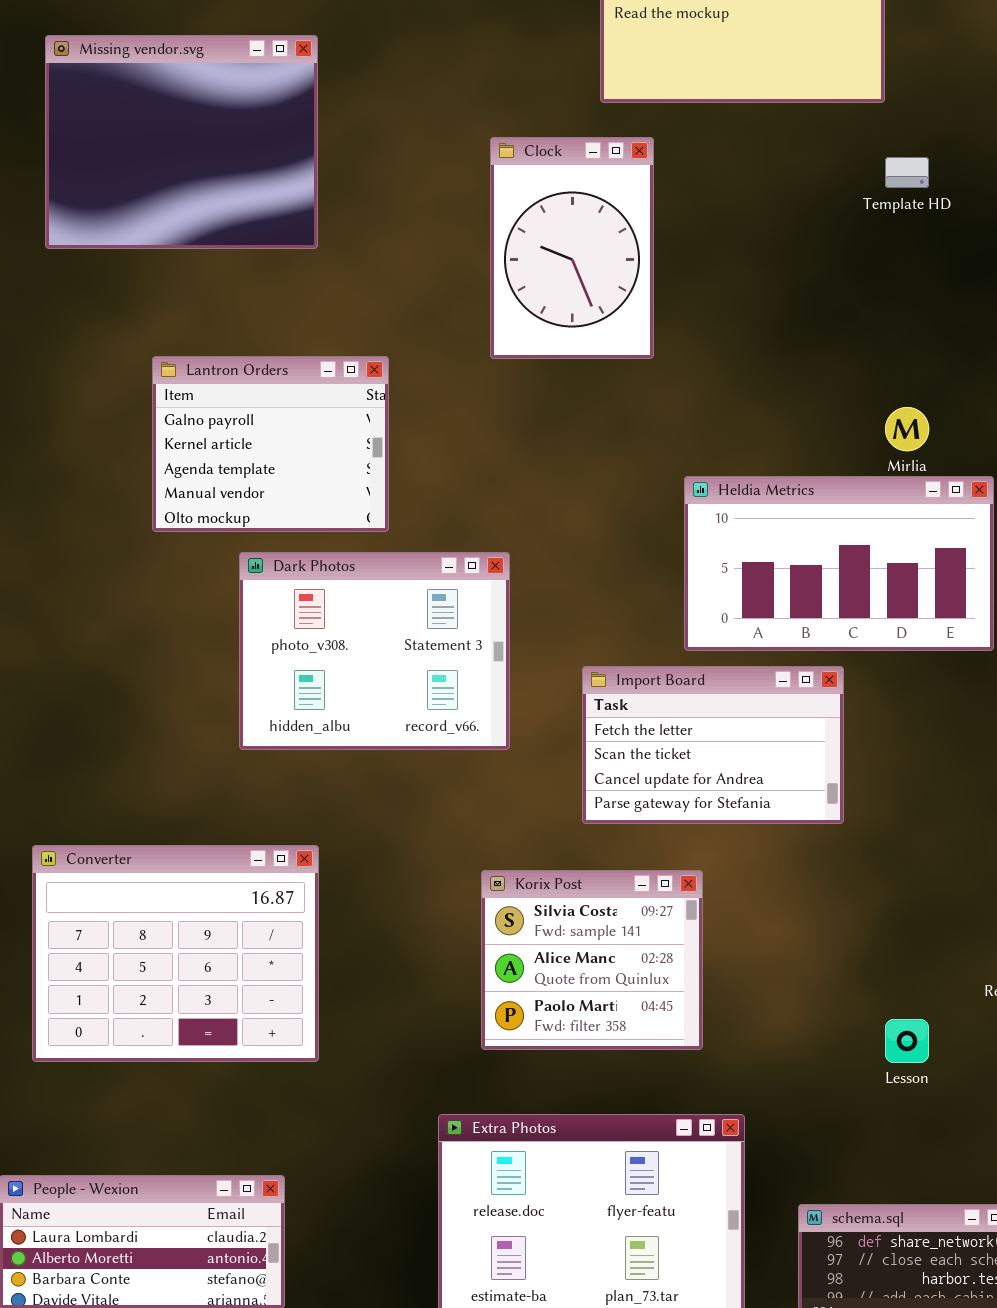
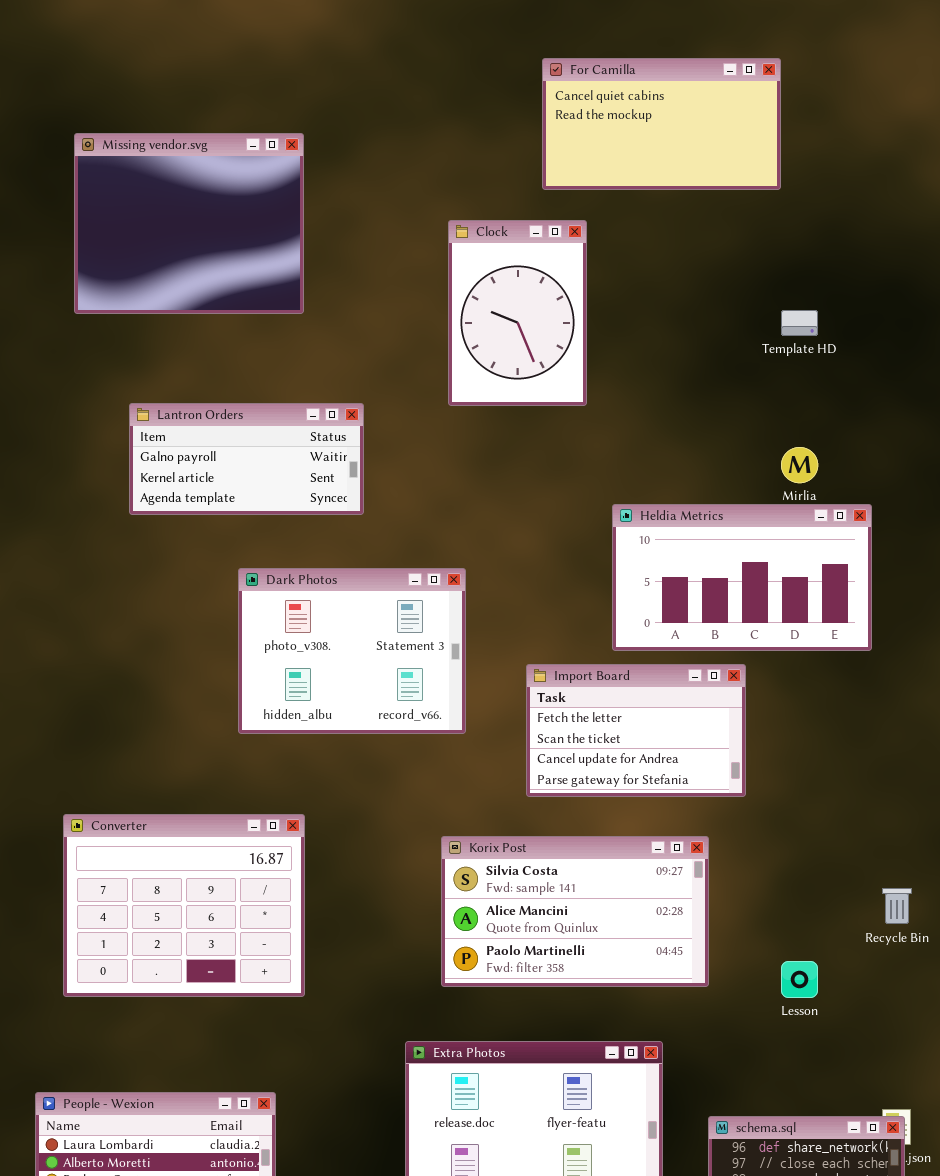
Template HD: [885,157,929,188] -> [781,310,818,336], moved
Lantron Orders: [152,356,389,532] -> [129,403,364,515], resized
Korix Post: [481,870,703,1050] -> [441,836,709,987], resized

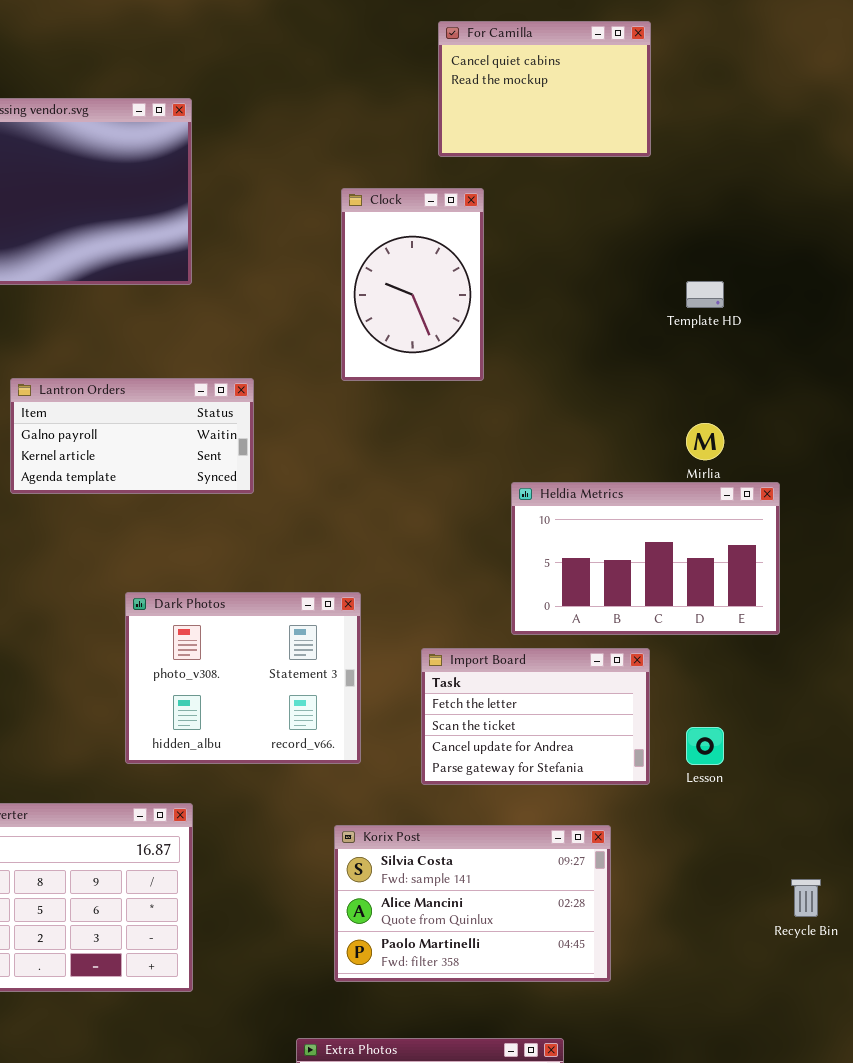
For Camilla: [542,58,781,190] -> [438,21,651,157], resized
Dark Photos: [238,568,466,734] -> [125,592,361,764], moved
Lesson: [781,961,818,998] -> [686,727,724,765], moved

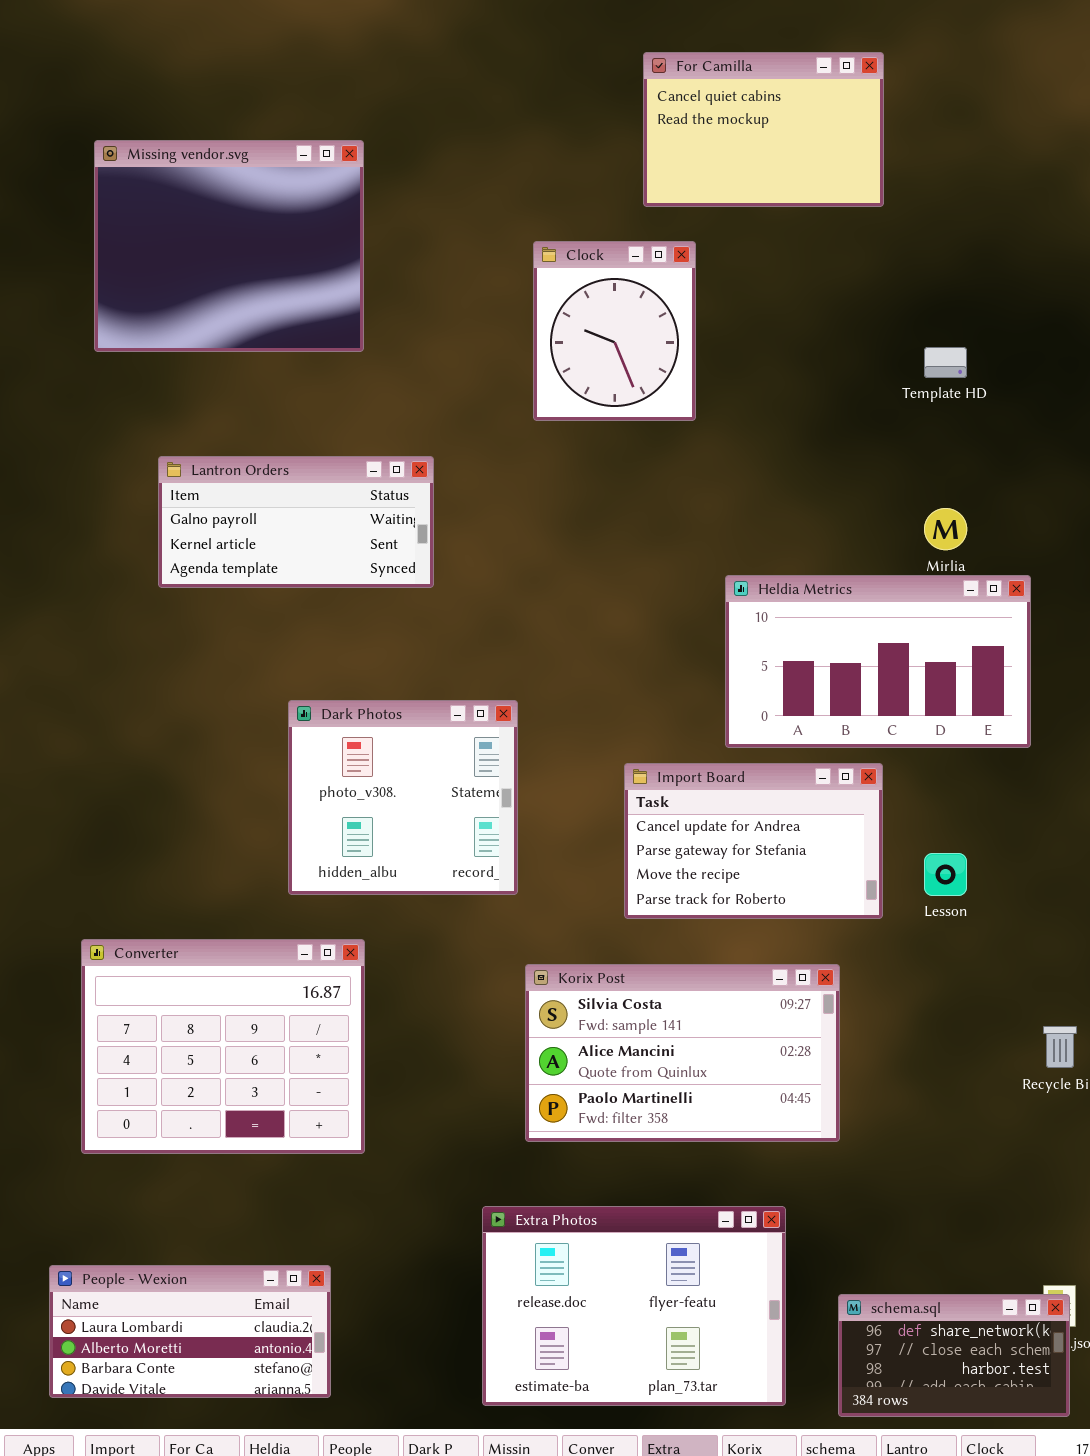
Clock: [341,188,484,381] -> [533,241,696,421], resized
Dark Photos: [125,592,361,764] -> [288,700,518,895], resized
Import Board: [421,648,650,785] -> [624,763,883,919], scrolled down 2 rows

